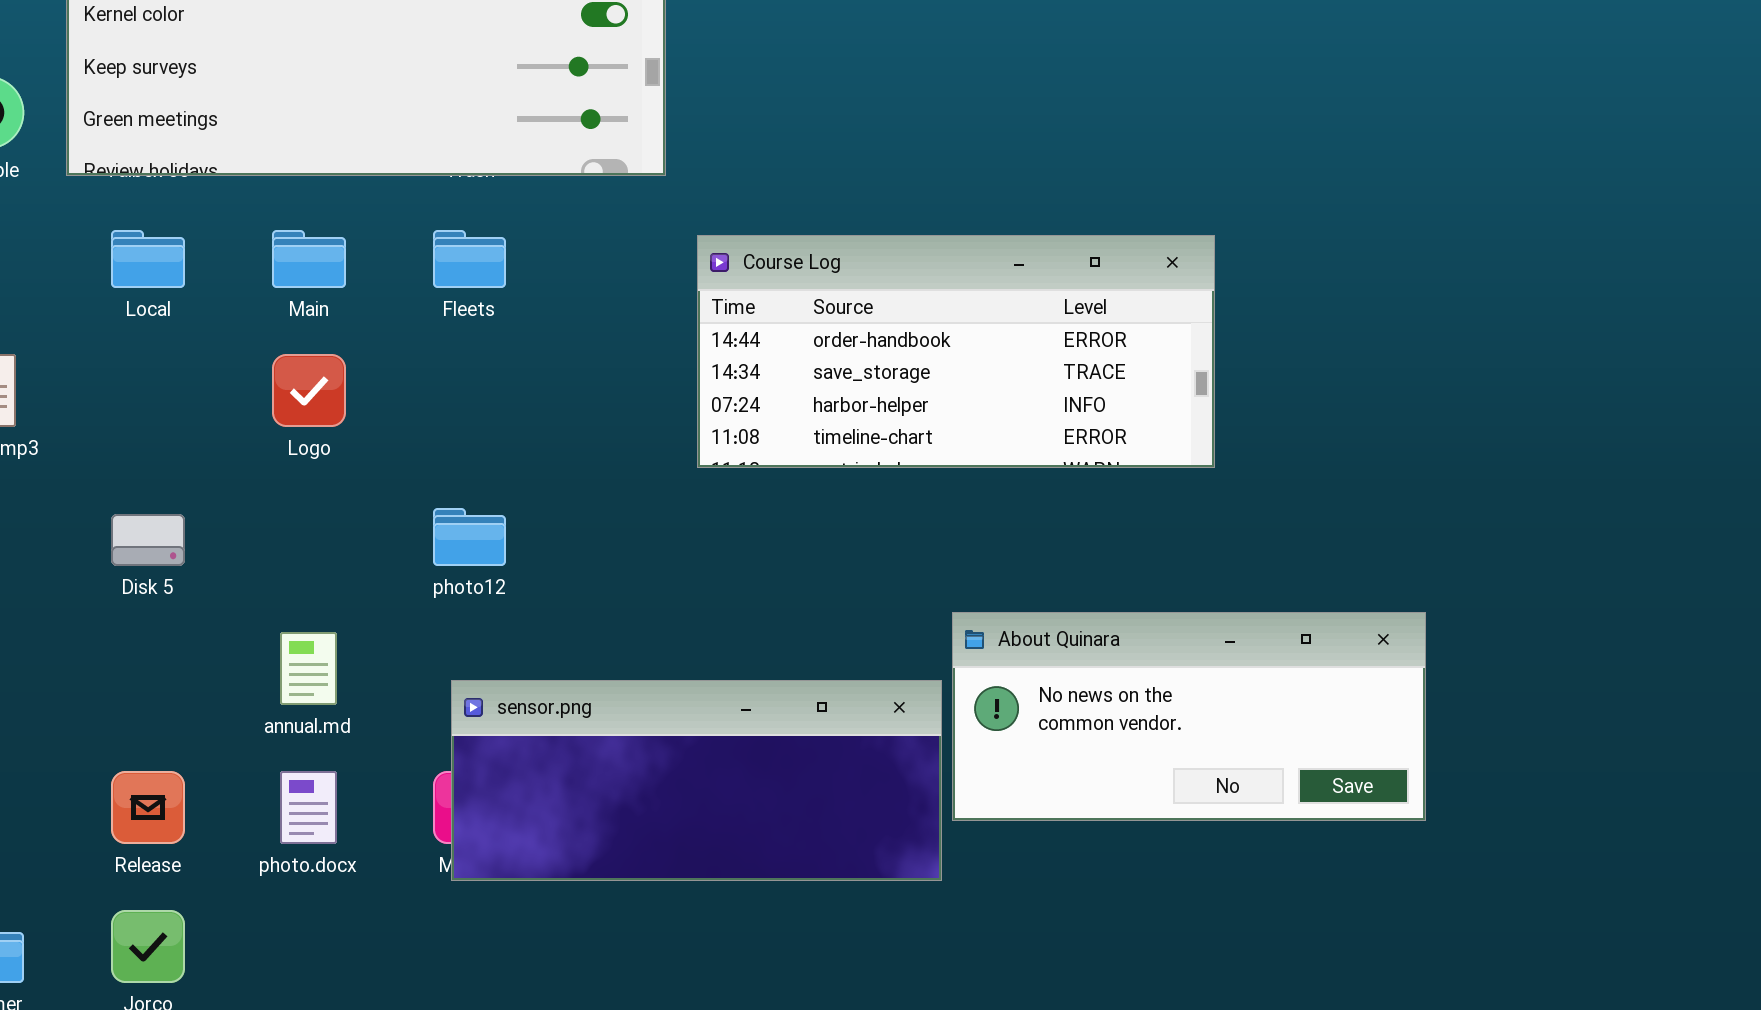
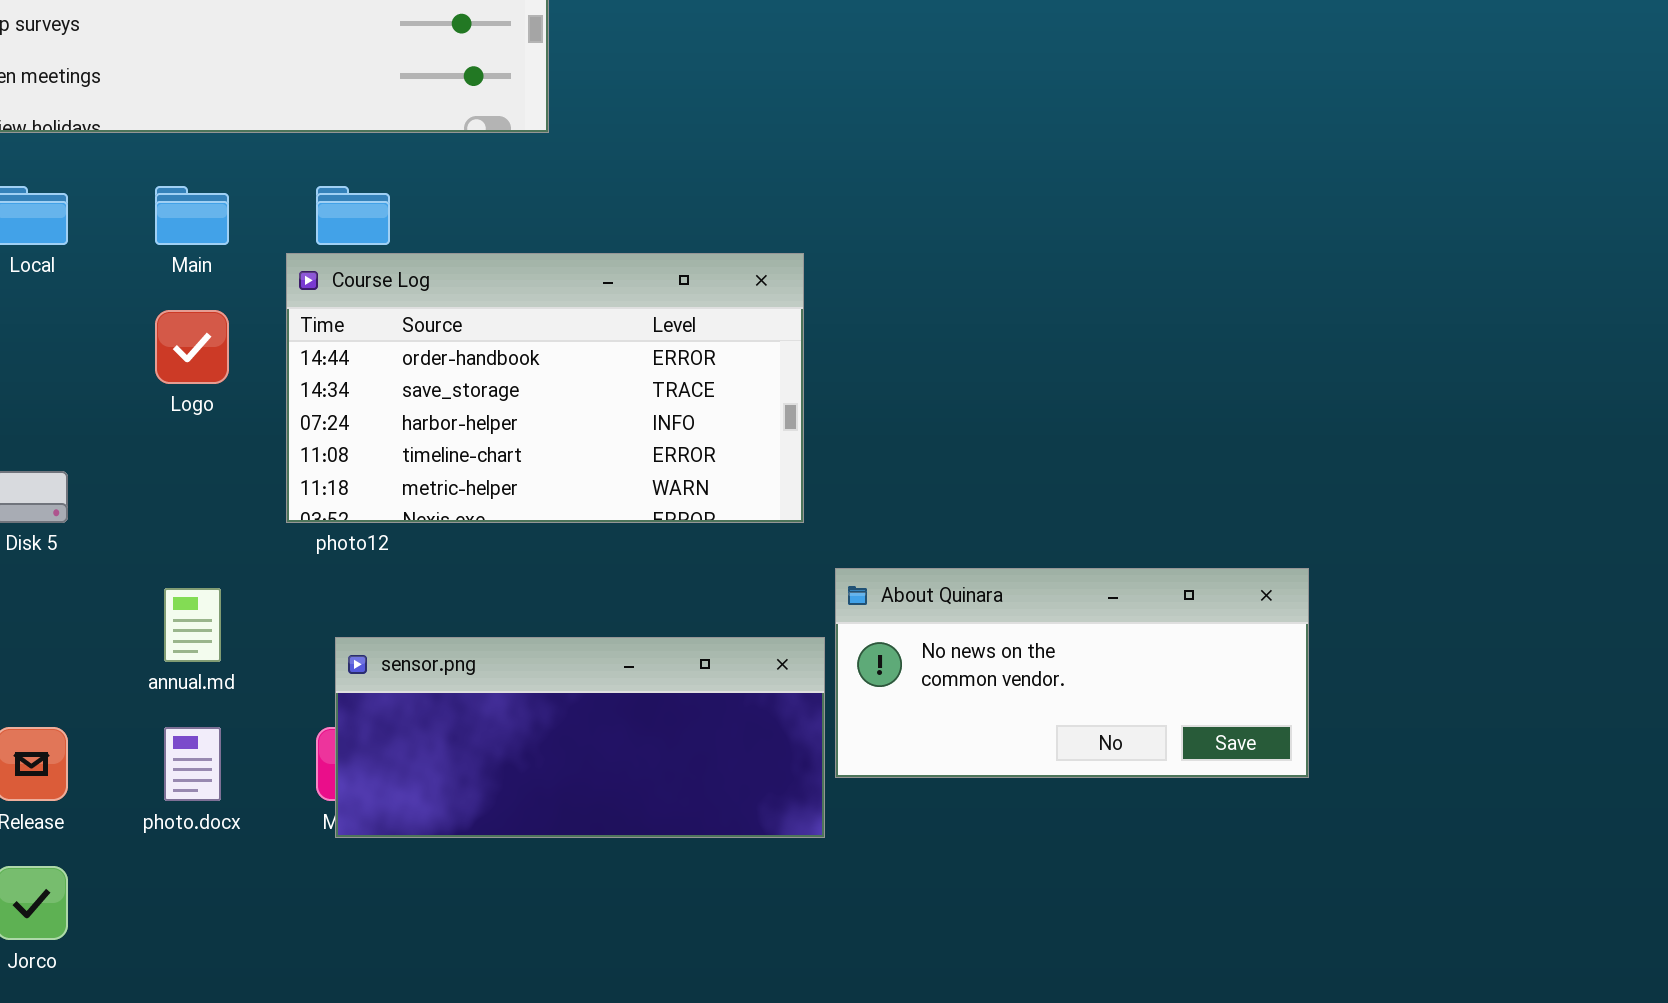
Course Log: [697,235,1215,468] -> [286,253,804,523], moved, resized

